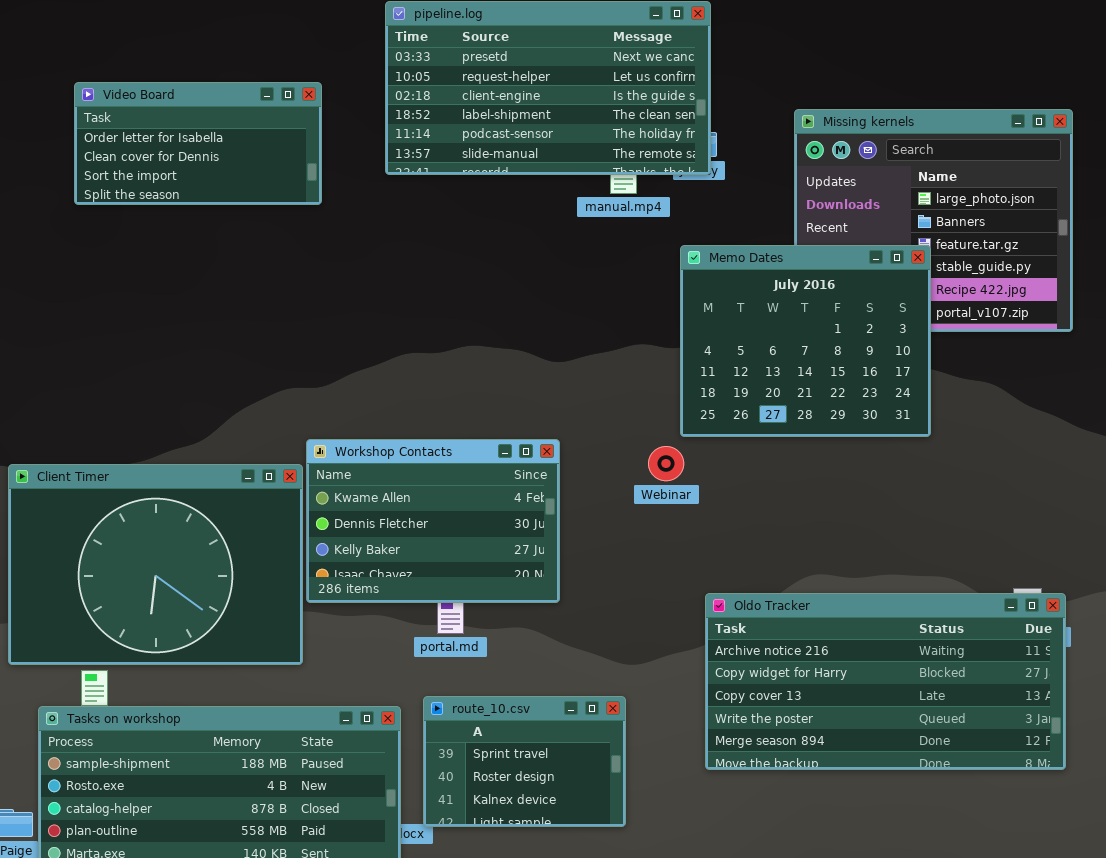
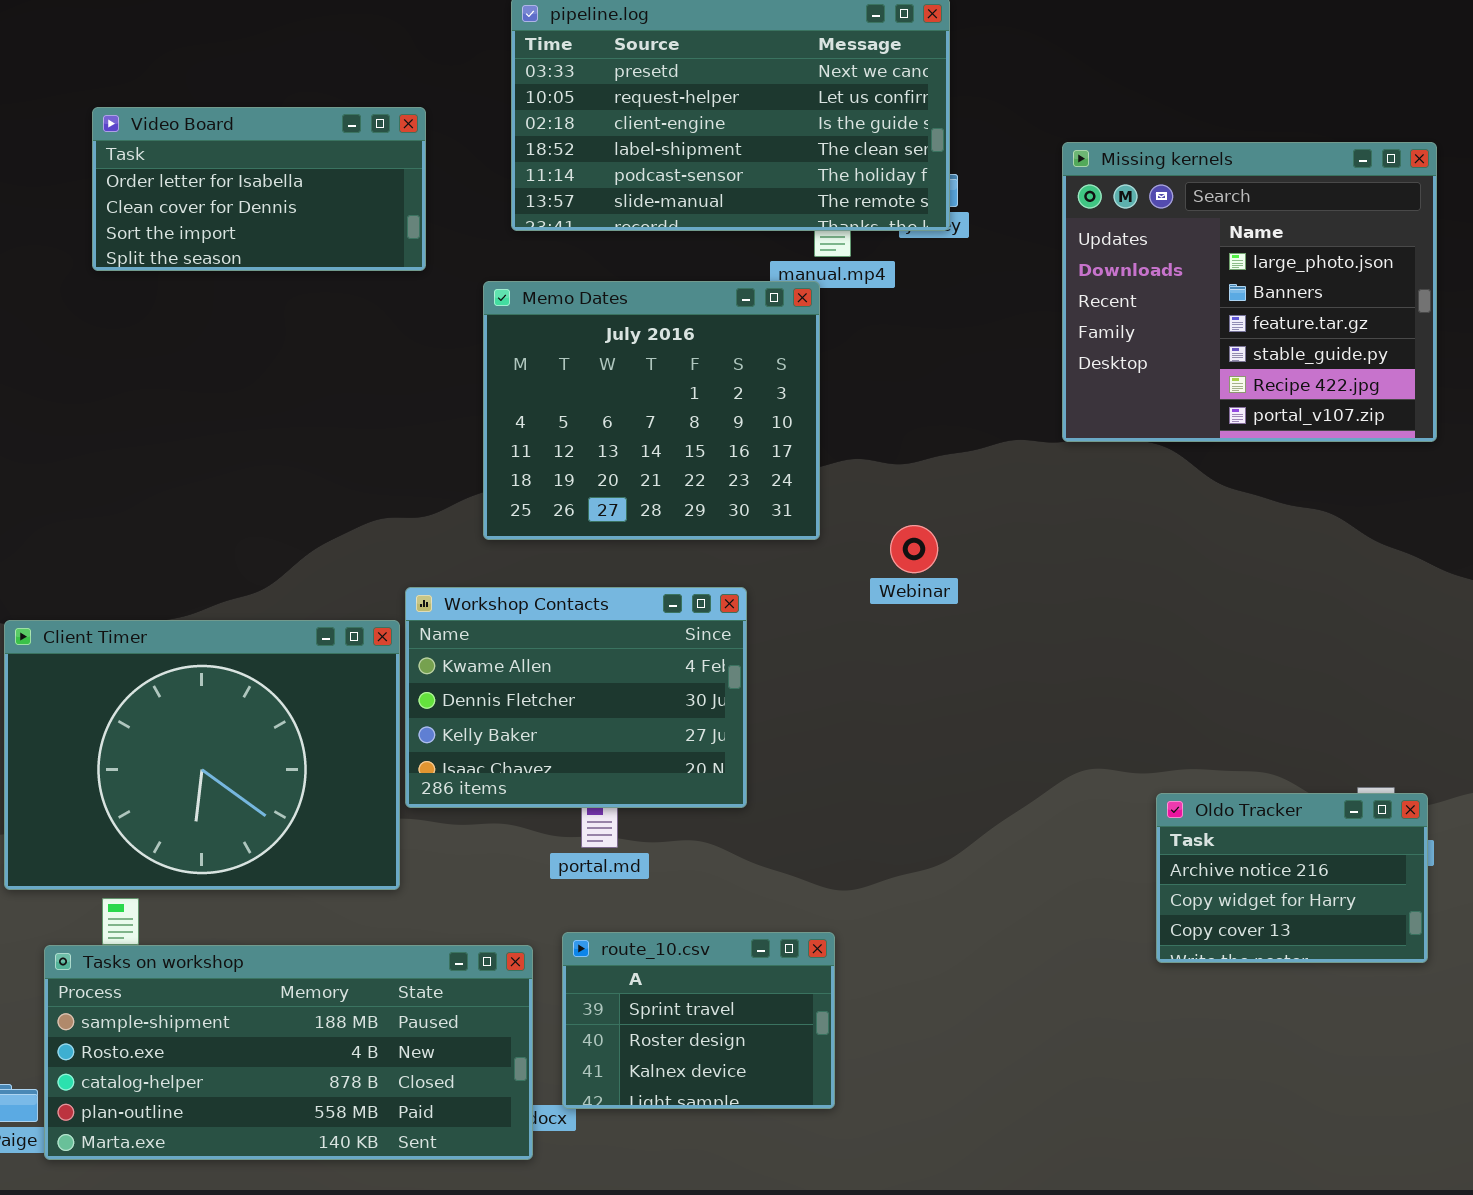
Memo Dates: [680,245,931,437] -> [483,281,820,540], moved
Webinar: [648,446,684,481] -> [890,525,938,573], moved
Oldo Tracker: [705,593,1066,770] -> [1156,793,1428,963], resized

